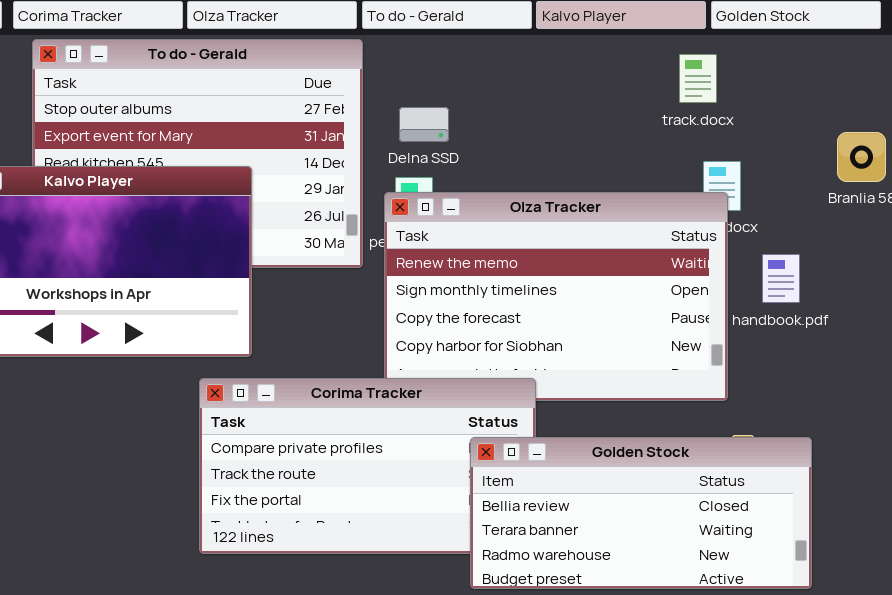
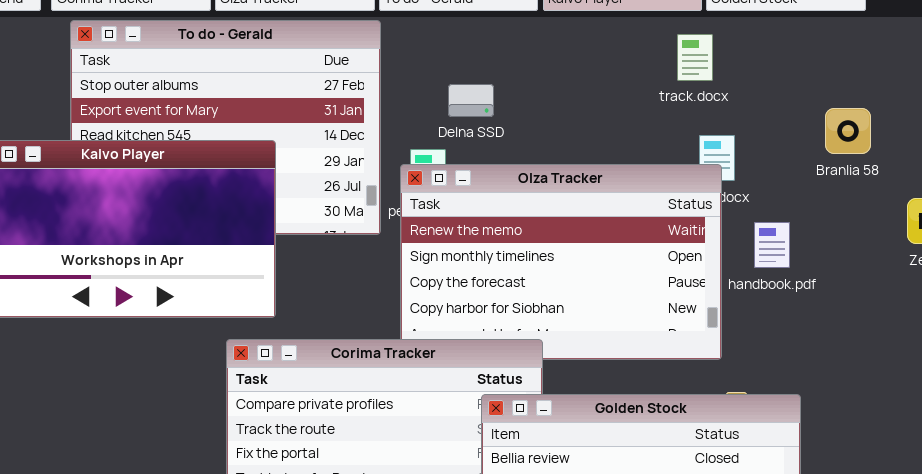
Delna SSD: [399,107,449,142] -> [448,84,494,117], moved

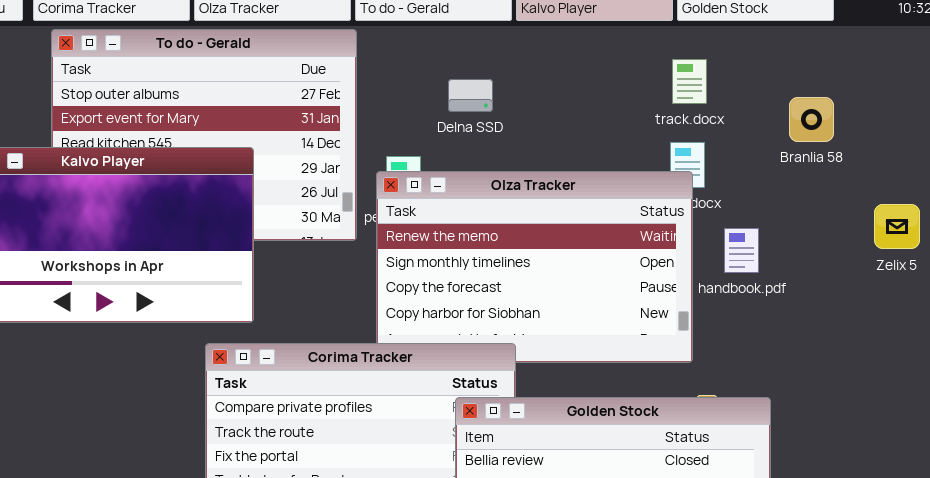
track.docx: [677,34,713,81] -> [672,59,707,104], moved
Delna SSD: [448,84,494,117] -> [448,79,493,112], moved
Branlia 58: [825,108,871,154] -> [789,97,834,142], moved

